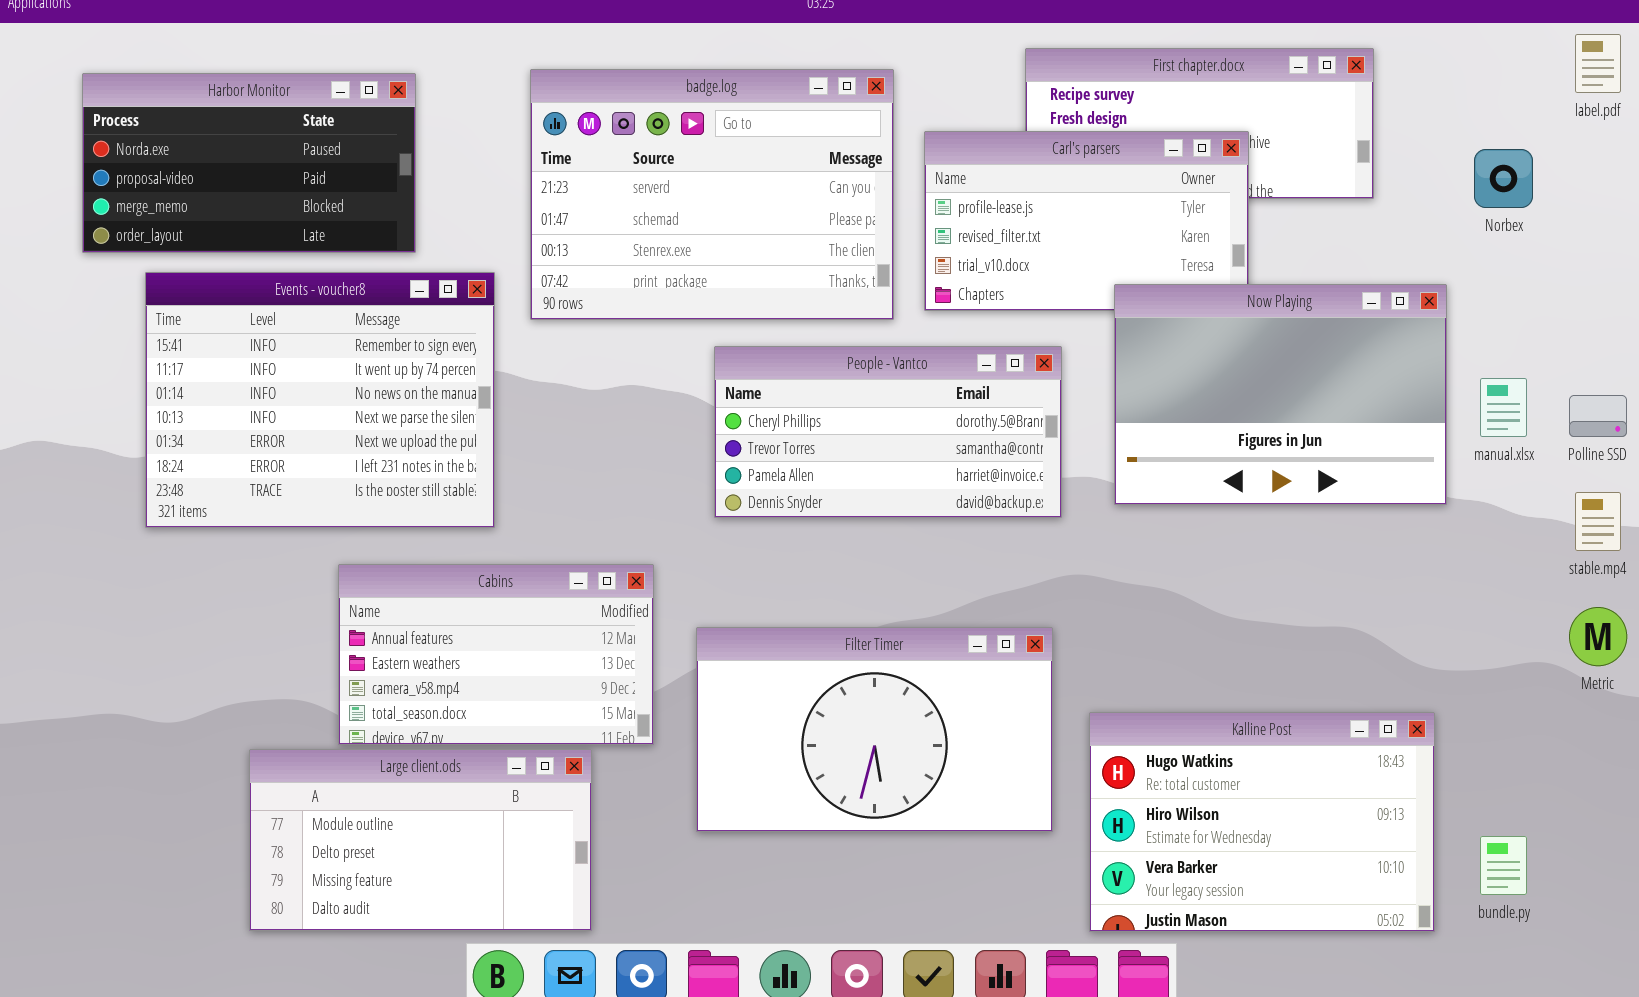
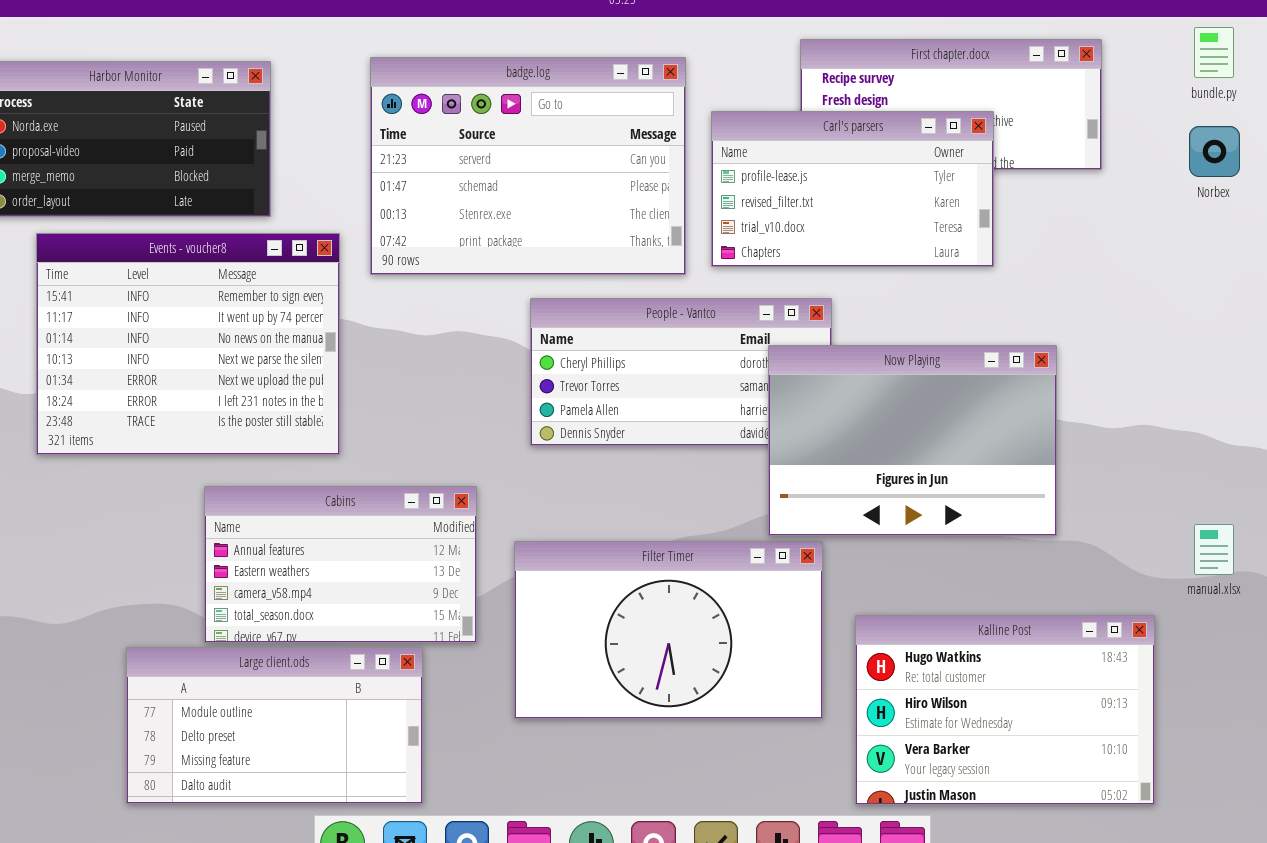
Now Playing: [1114,284,1447,505] -> [768,345,1057,536], moved
manual.xlsx: [1480,378,1527,437] -> [1194,524,1234,575], moved
bundle.py: [1480,836,1527,895] -> [1194,27,1234,78], moved

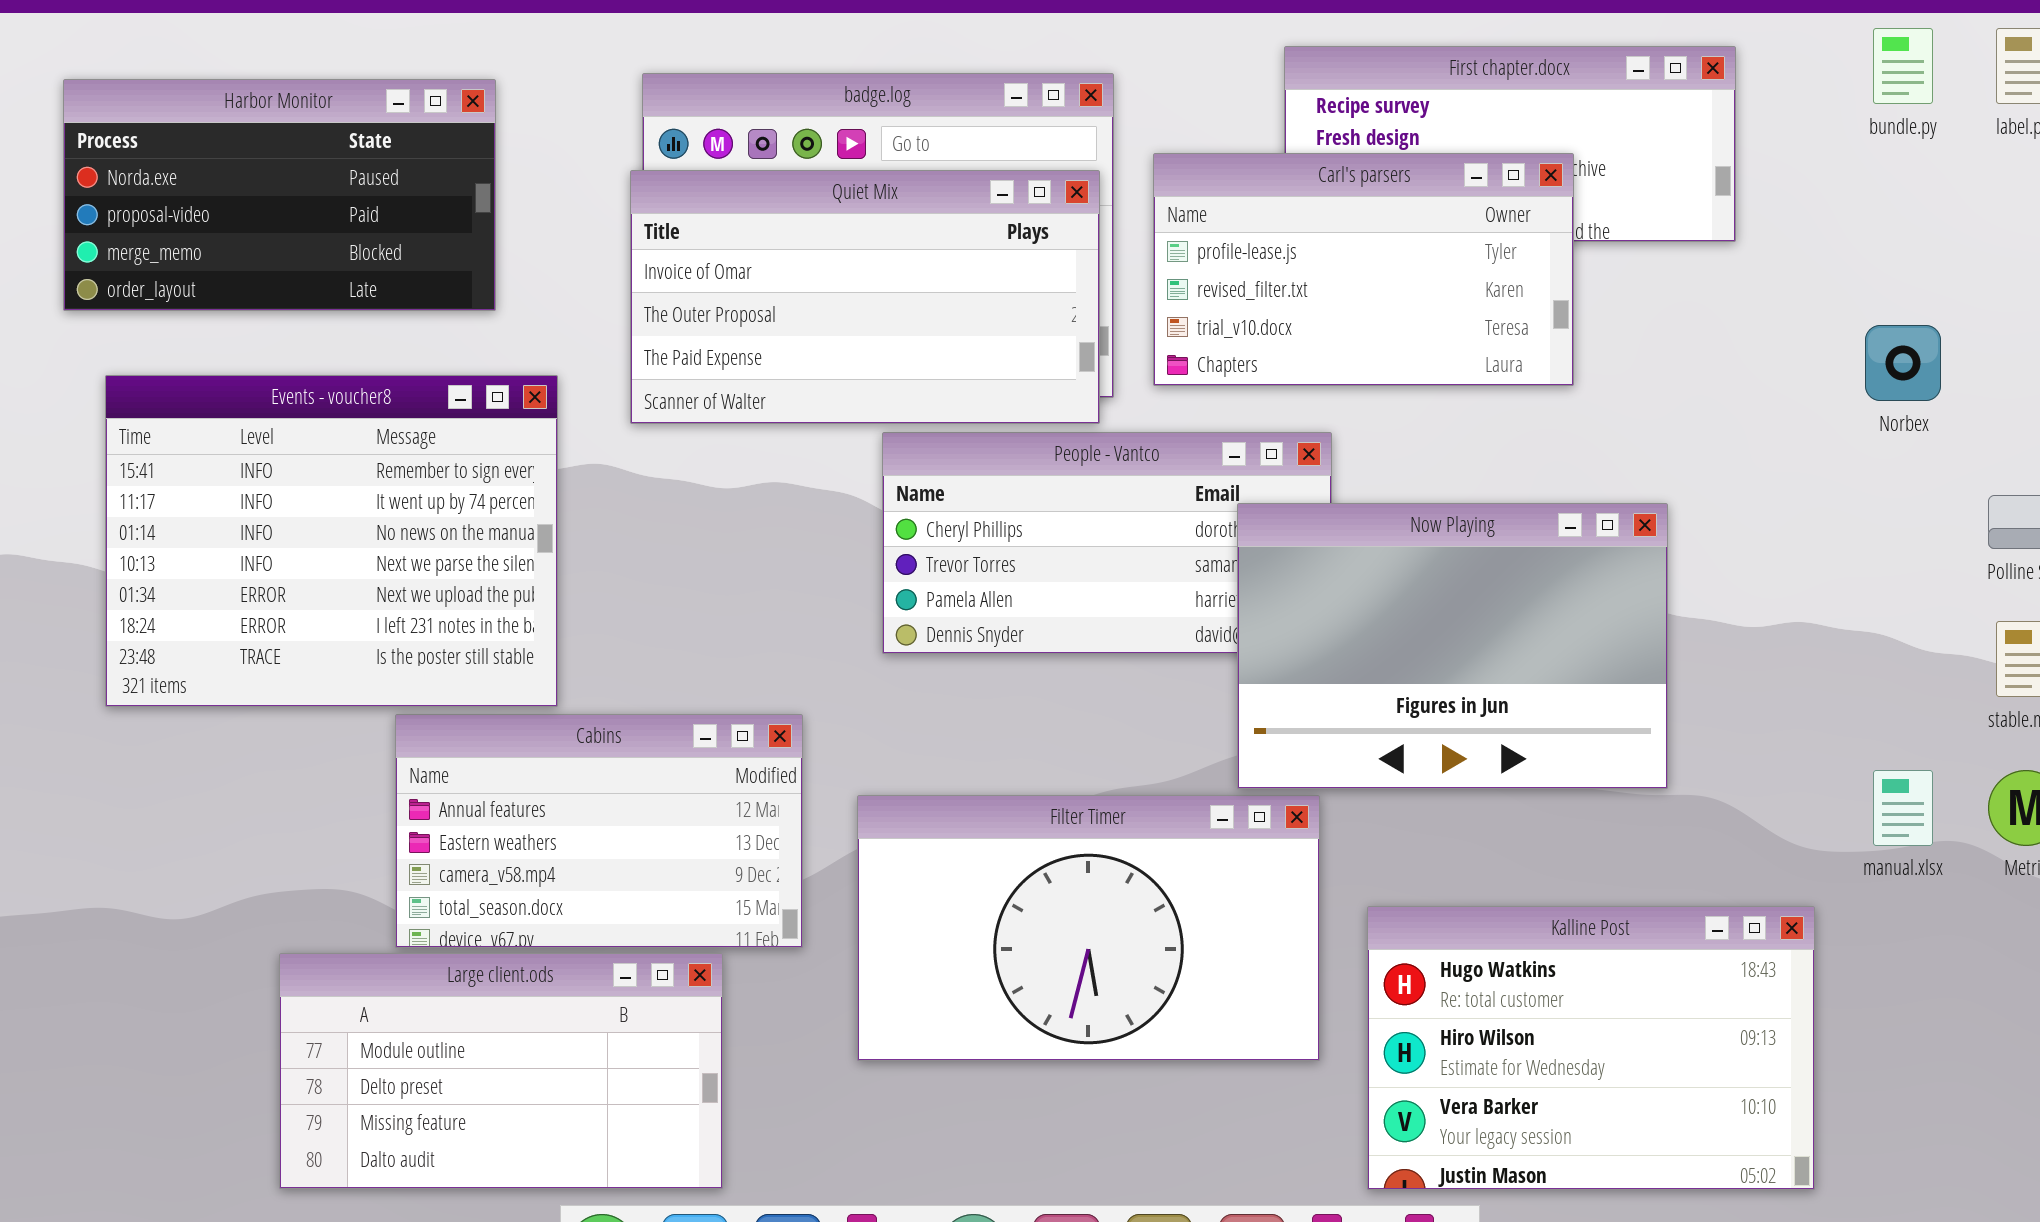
Quiet Mix: none -> [630,170,1100,424], opened
Norbex: [1189,126,1240,177] -> [1865,325,1941,401], moved
Events - voucher8: [36,233,340,455] -> [105,375,558,707], moved

